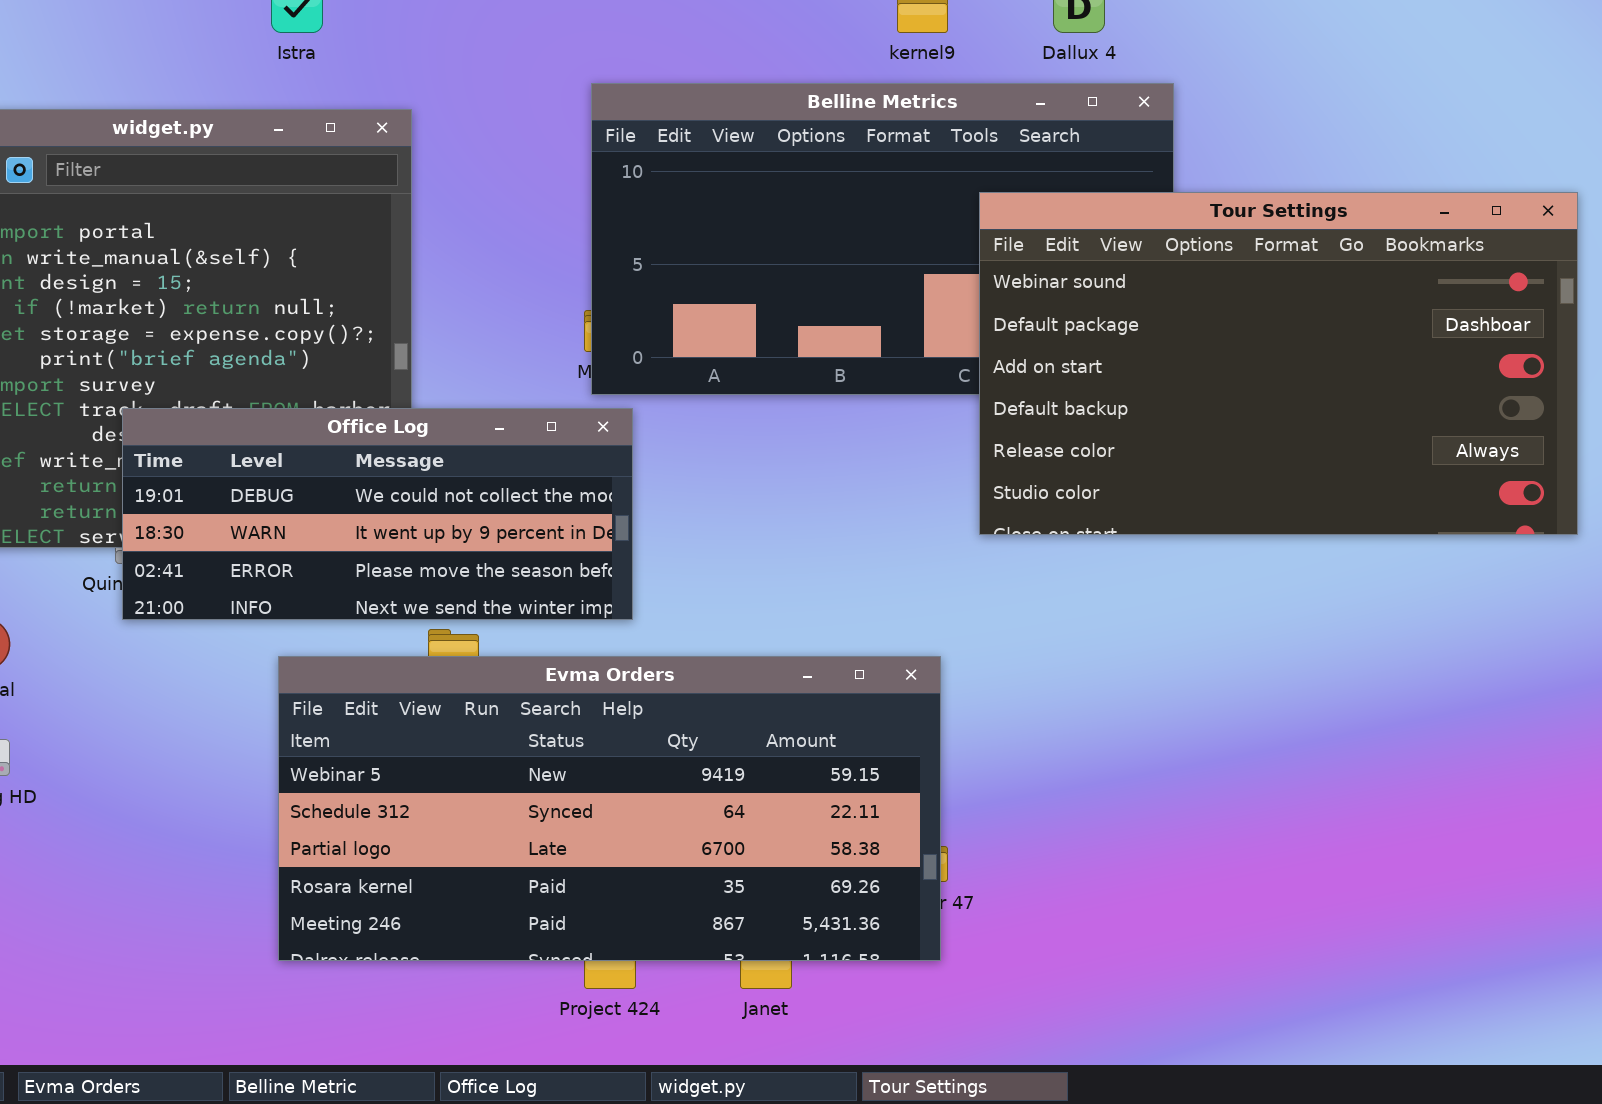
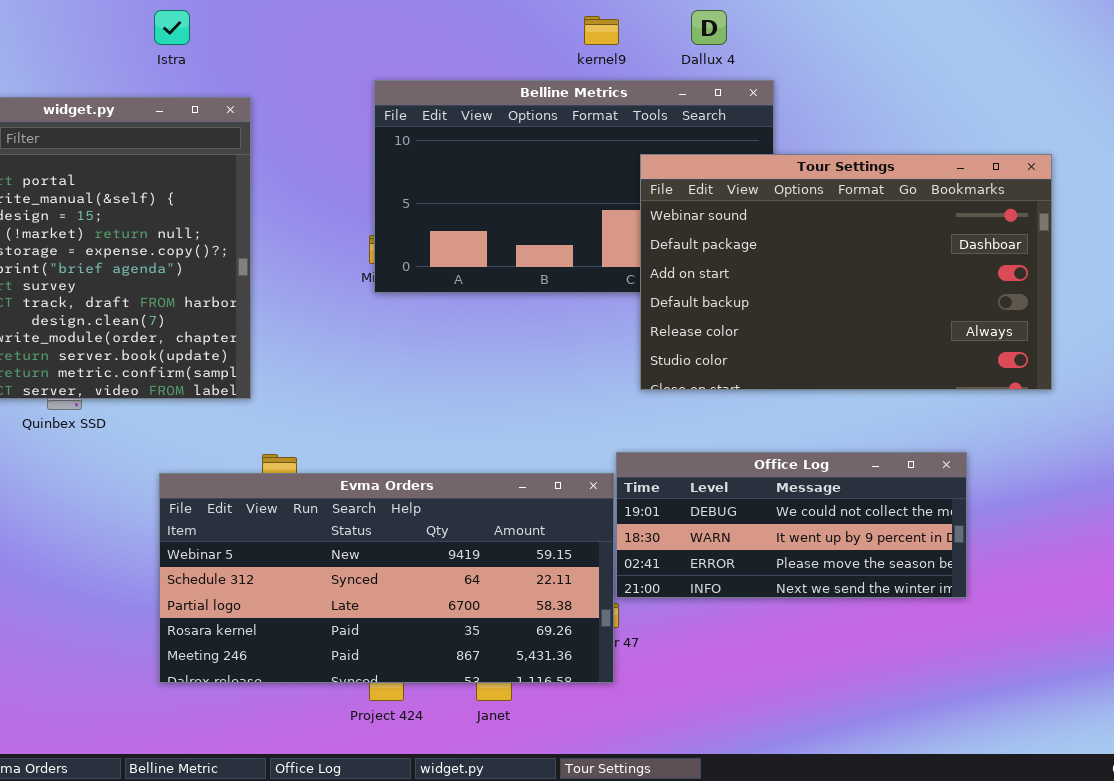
Office Log: [122,408,633,620] -> [616,452,967,598], moved

